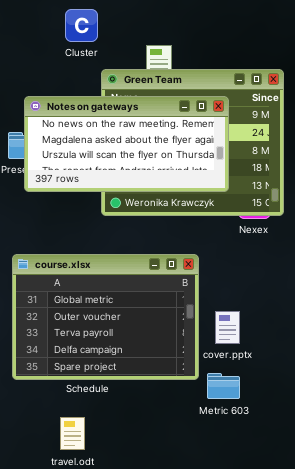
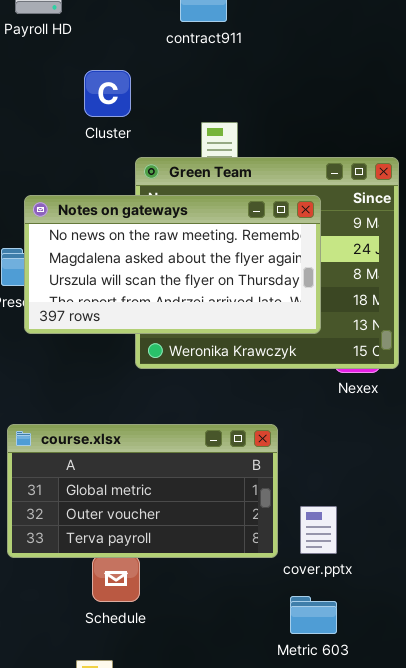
course.xlsx: [12,254,199,380] -> [7,424,278,558], resized

